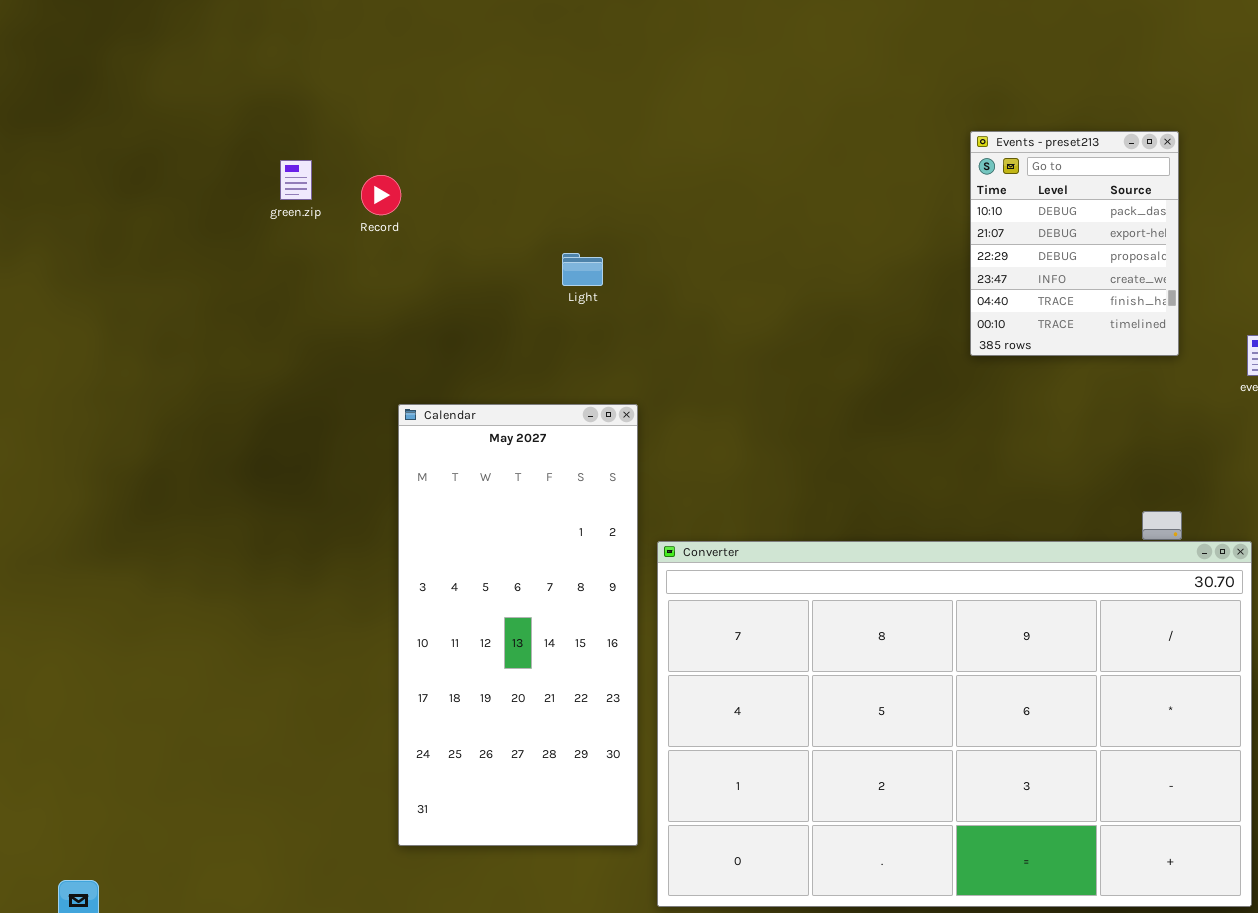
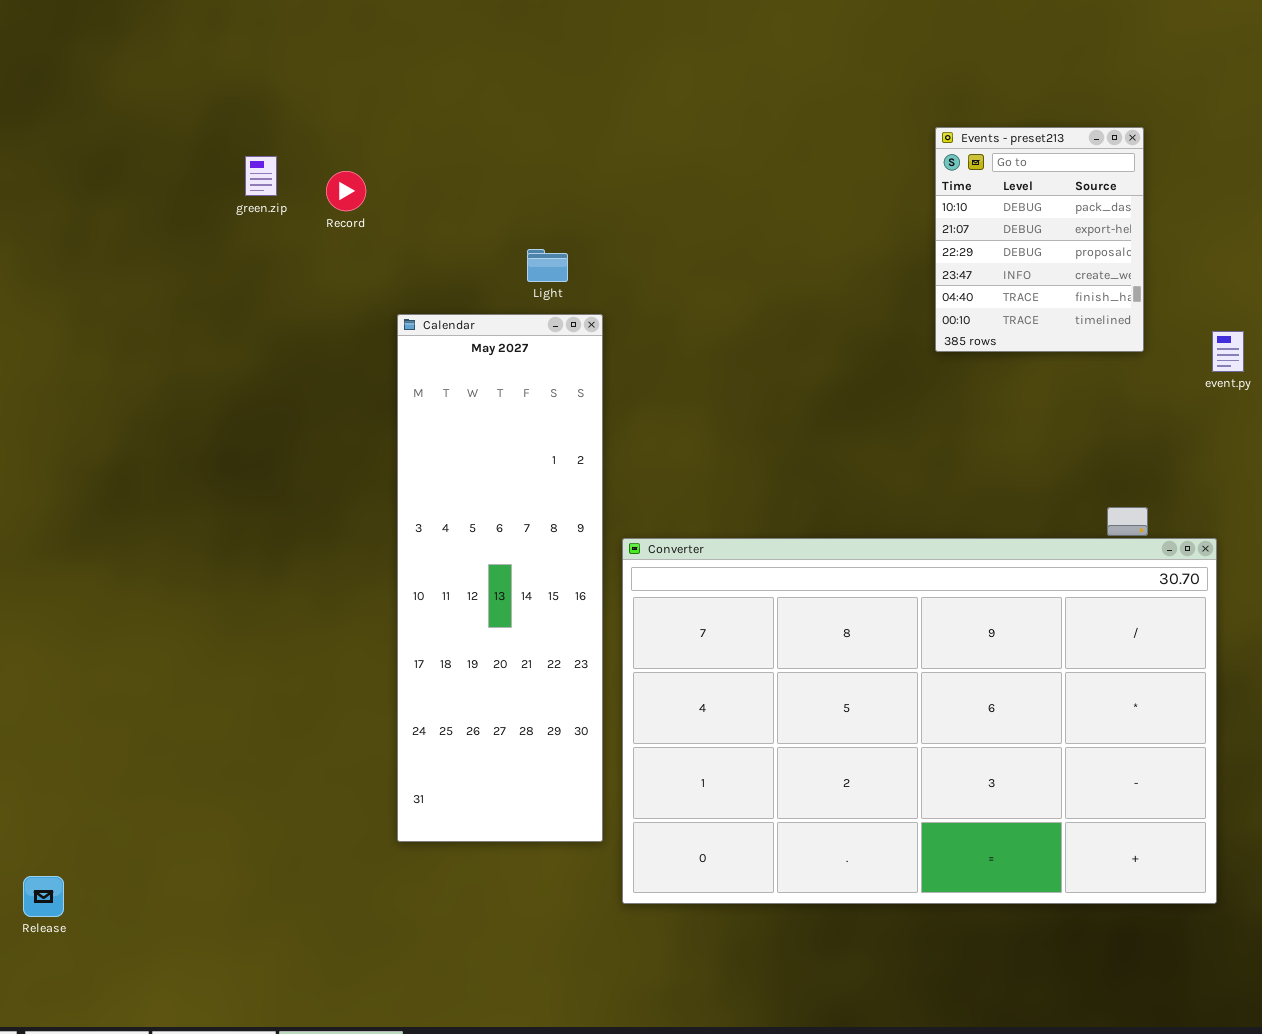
Calendar: [398,404,638,846] -> [397,314,603,842], resized

